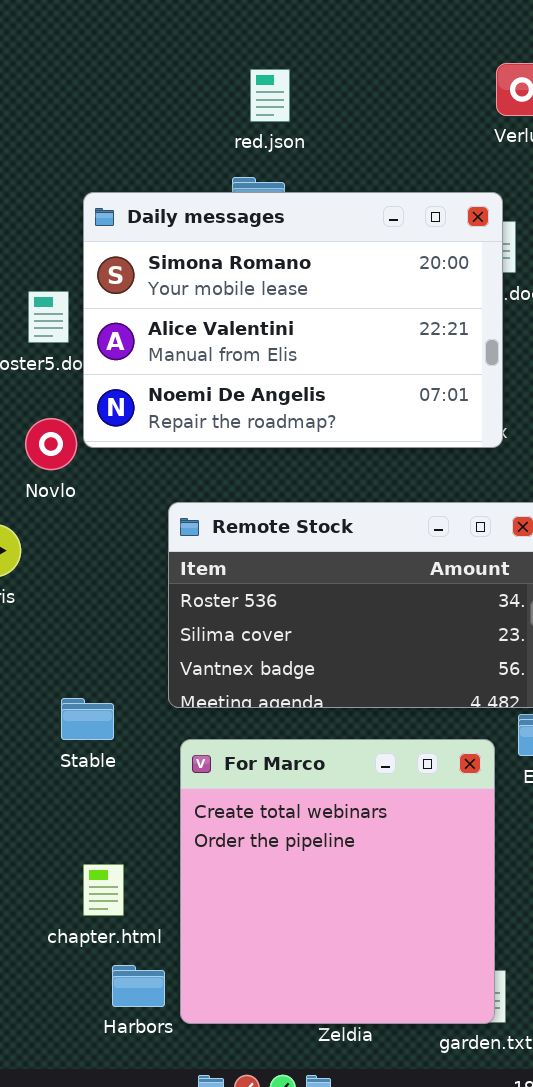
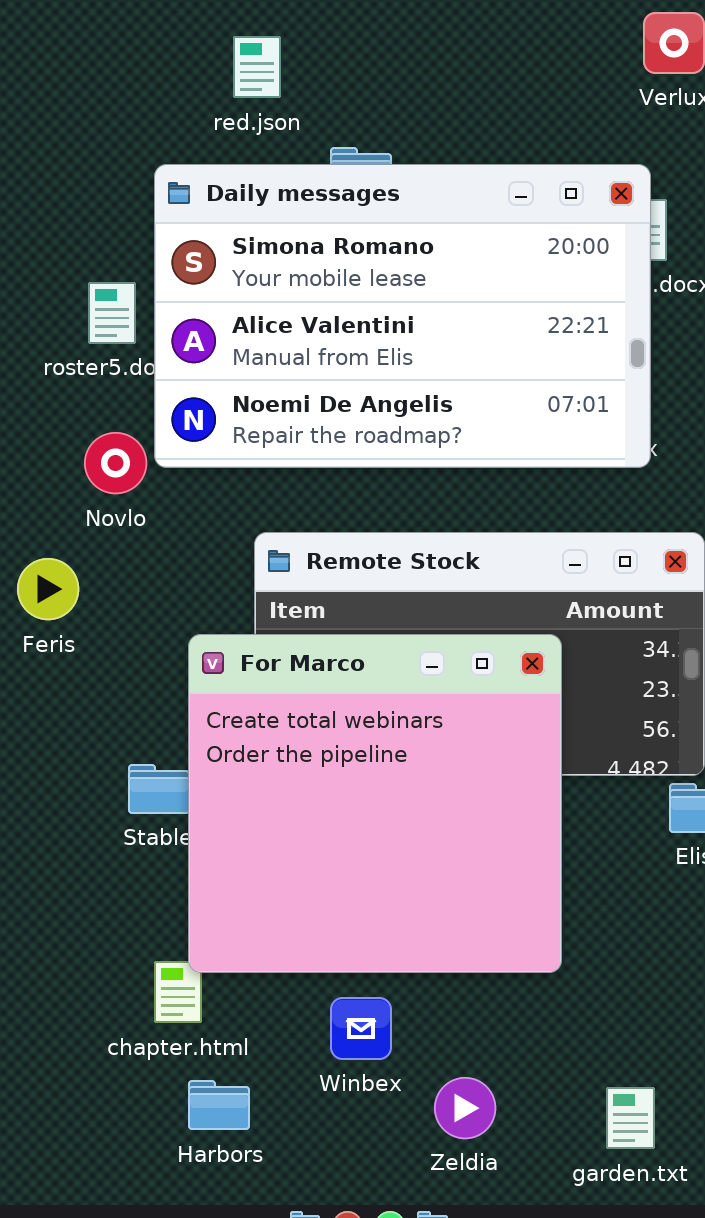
red.json: [250,69,290,122] -> [233,36,281,98], moved
For Marco: [180,739,495,1024] -> [188,634,562,973], moved

